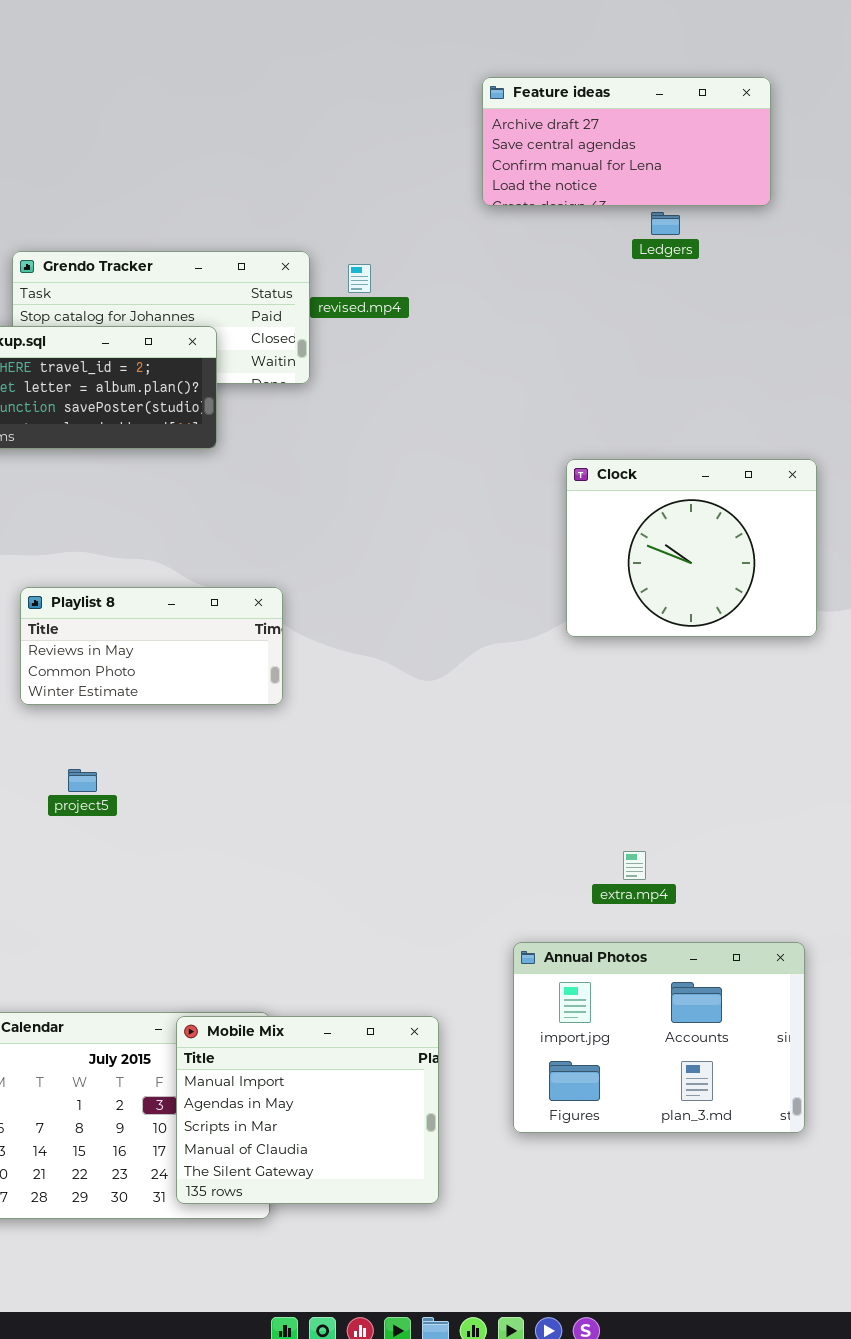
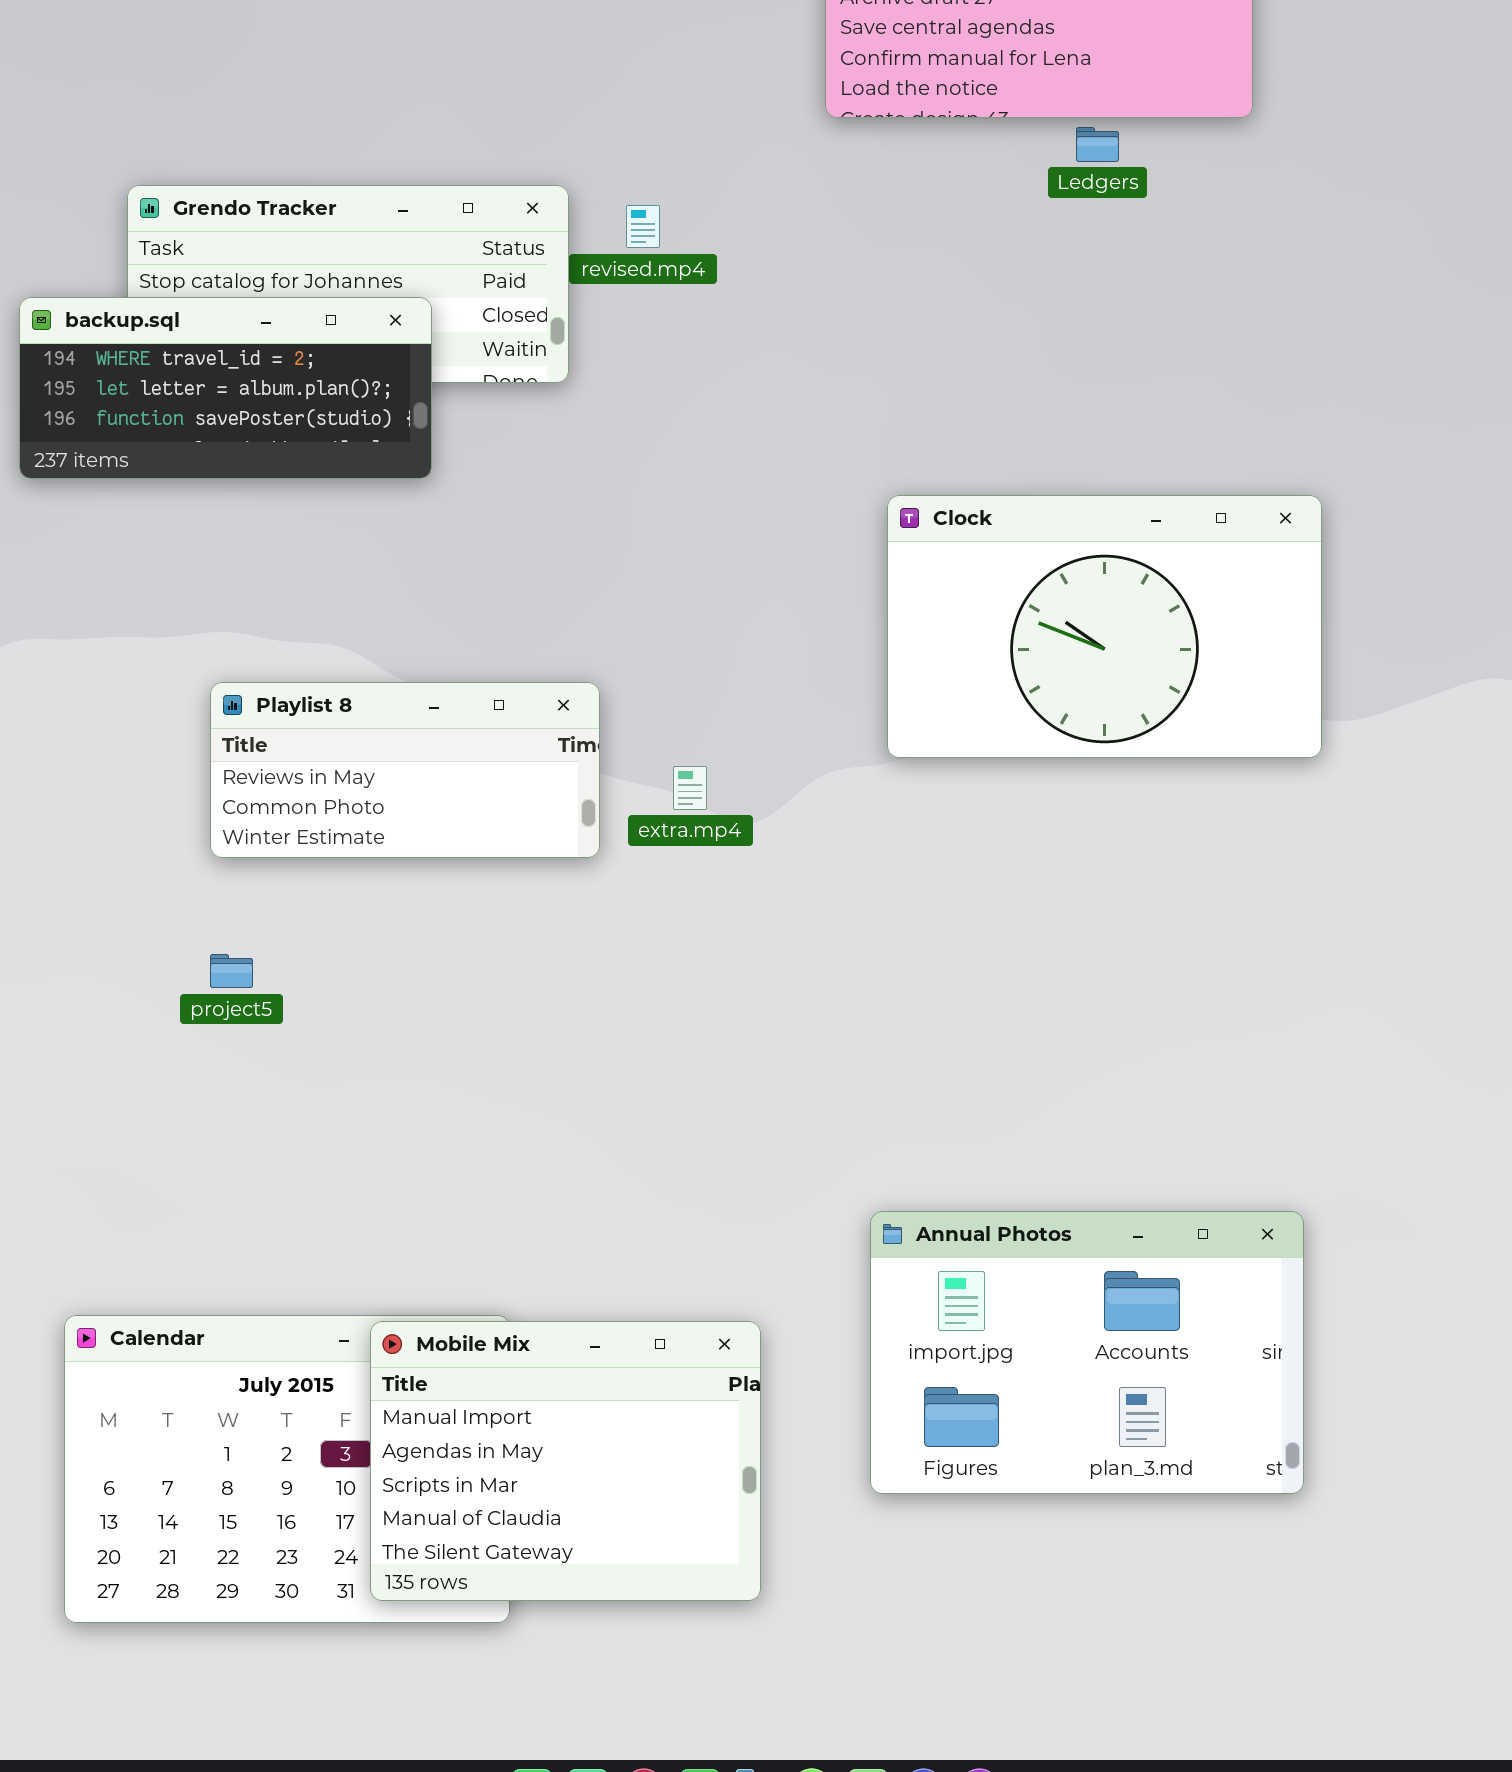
Clock: [566,459,817,637] -> [887,495,1322,758], resized
Playlist 8: [20,587,283,705] -> [210,682,600,858], moved
extra.mp4: [623,851,646,880] -> [673,766,707,810], moved

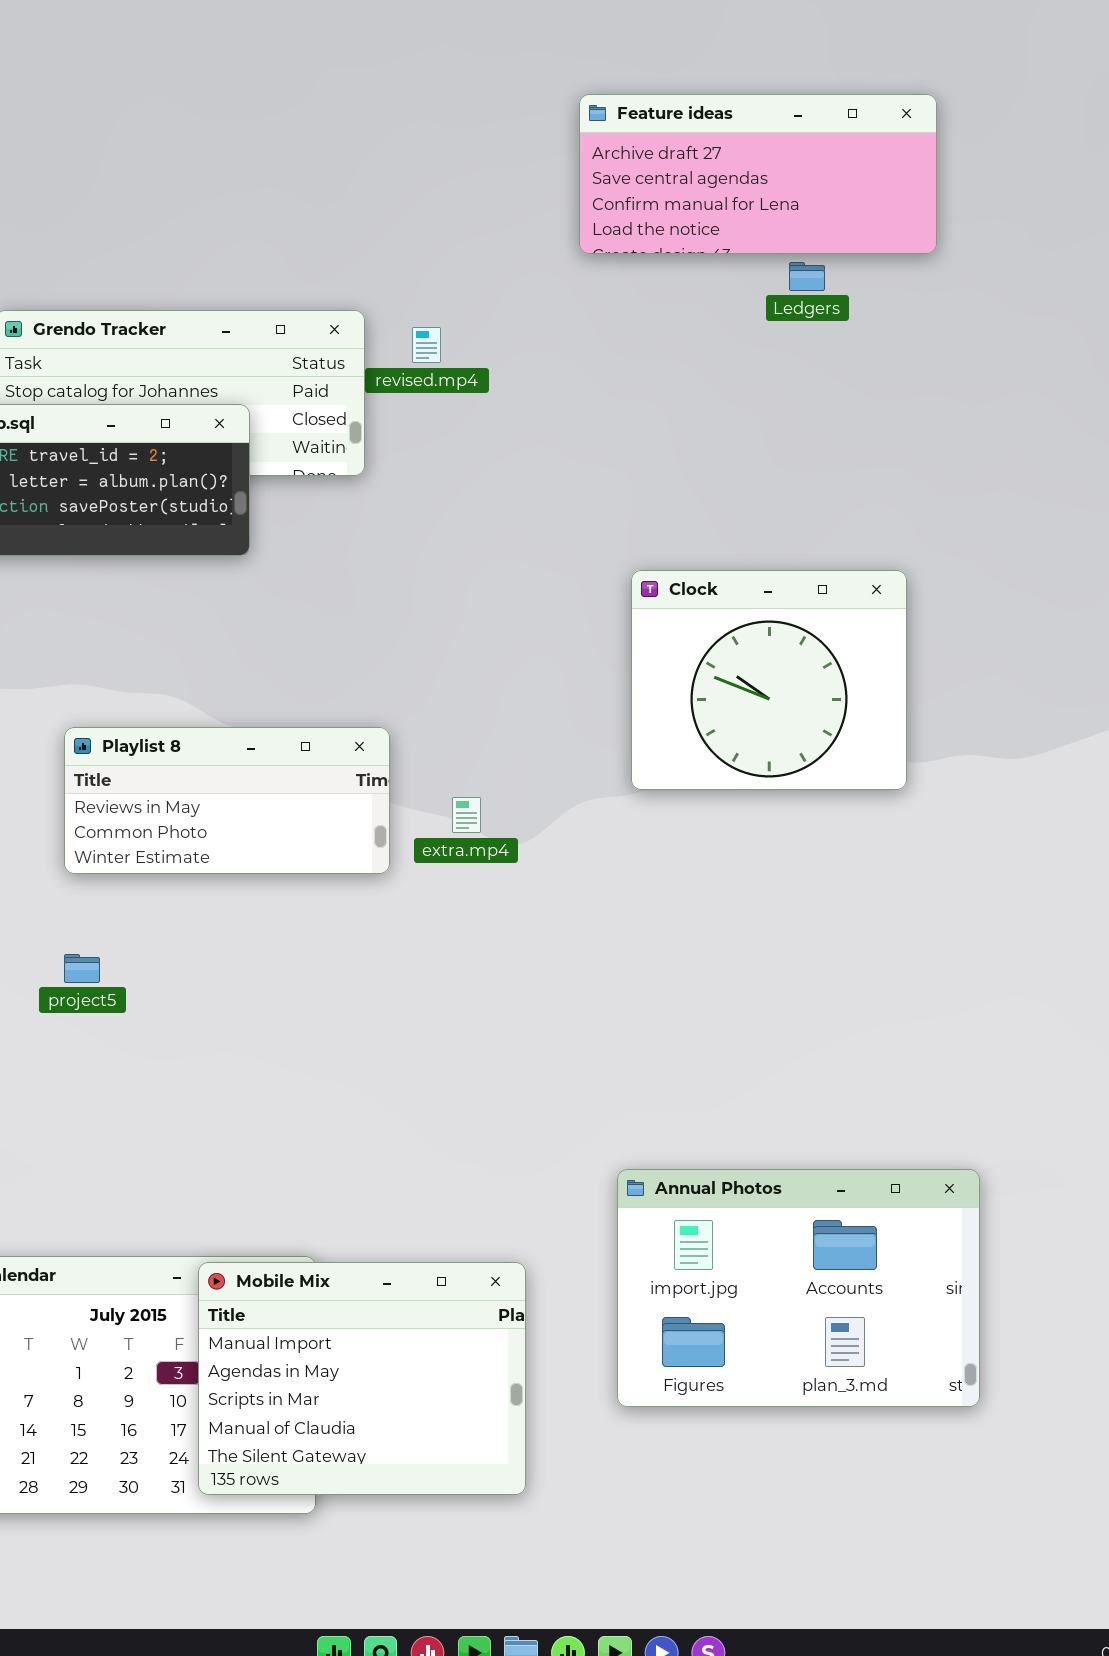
Clock: [887,495,1322,758] -> [631,570,907,790], resized

